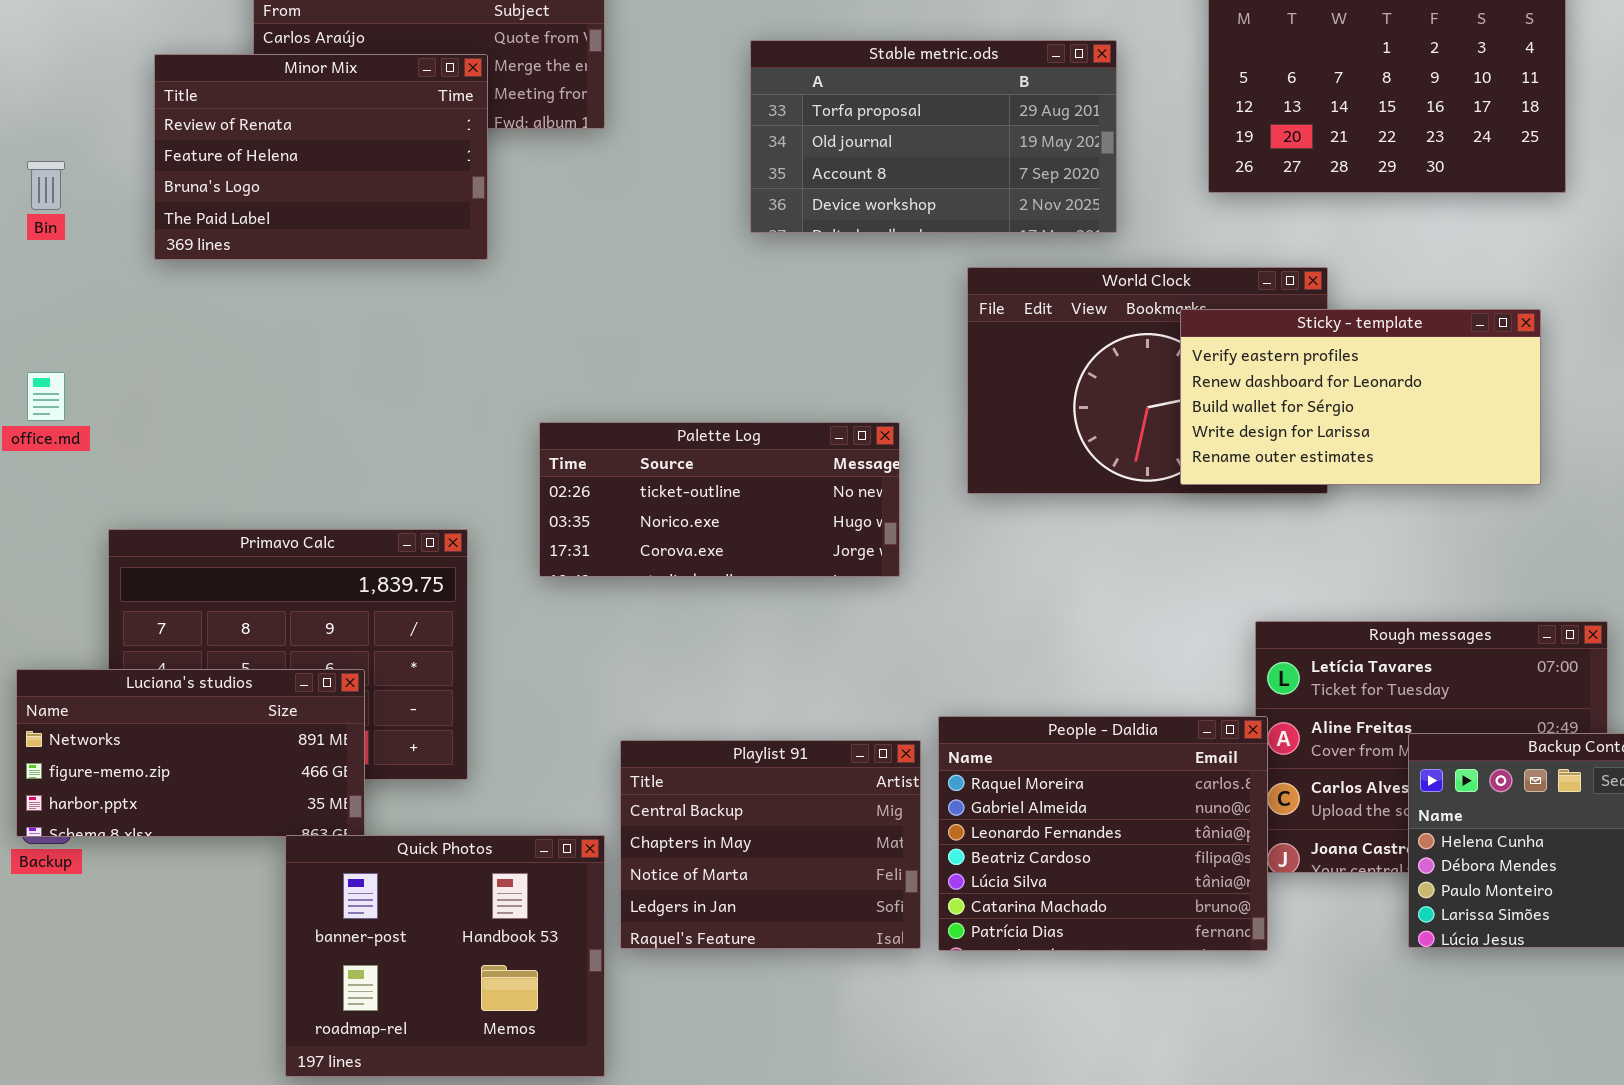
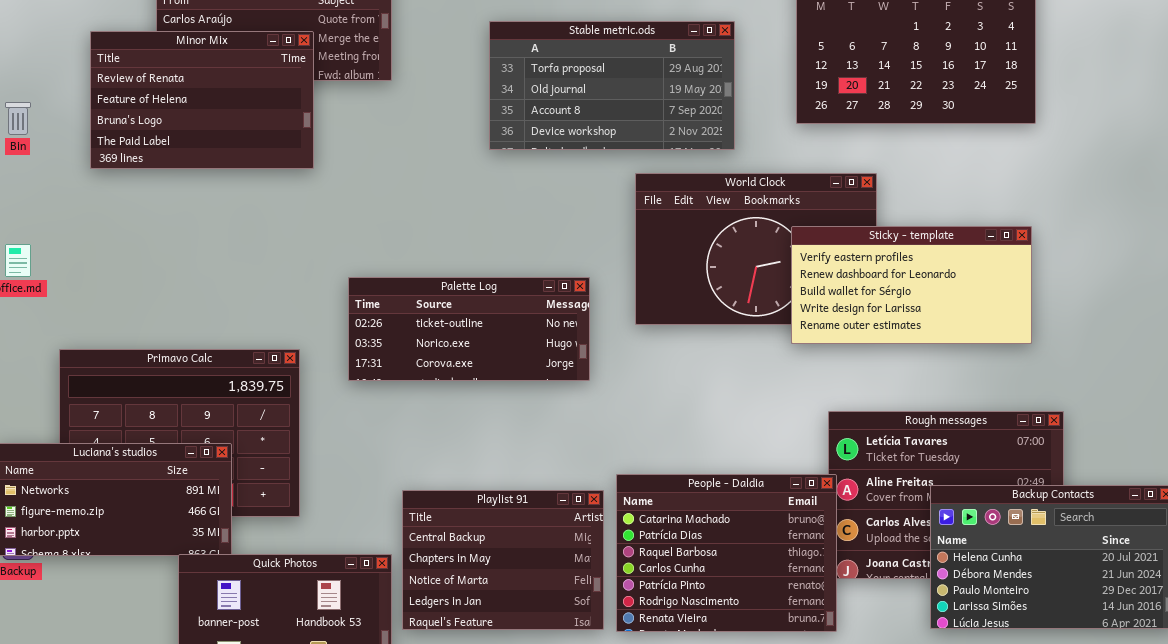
Sticky - template: [1180,309,1541,485] -> [791,226,1032,344], moved
People - Daldia: [938,716,1268,951] -> [616,474,837,632], scrolled down 5 rows

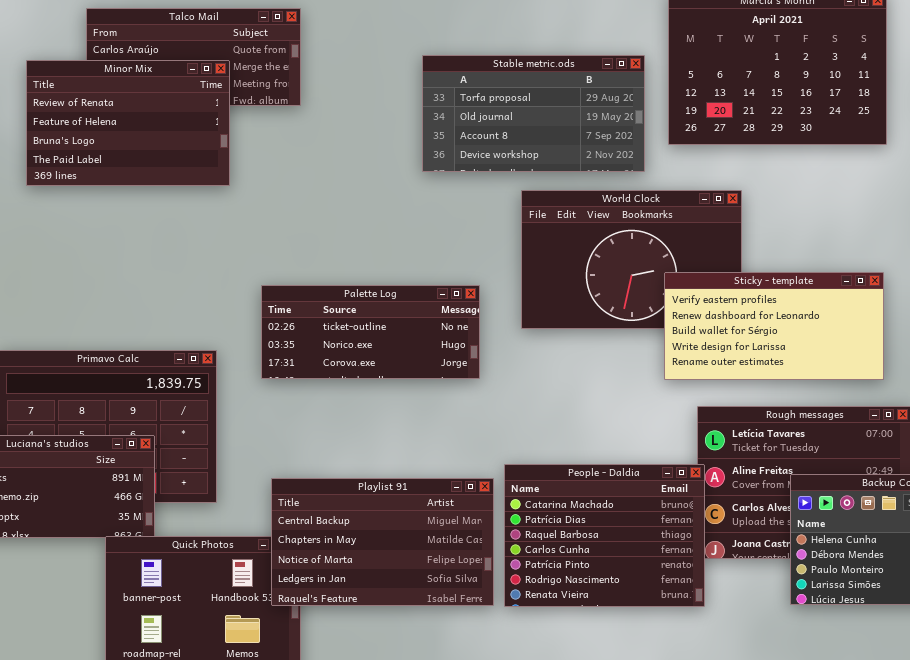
Stable metric.ods: [489,21,735,150] -> [422,55,645,172], moved
Sticky - template: [791,226,1032,344] -> [664,272,884,380], moved
Playlist 91: [402,490,604,630] -> [271,478,494,606], resized

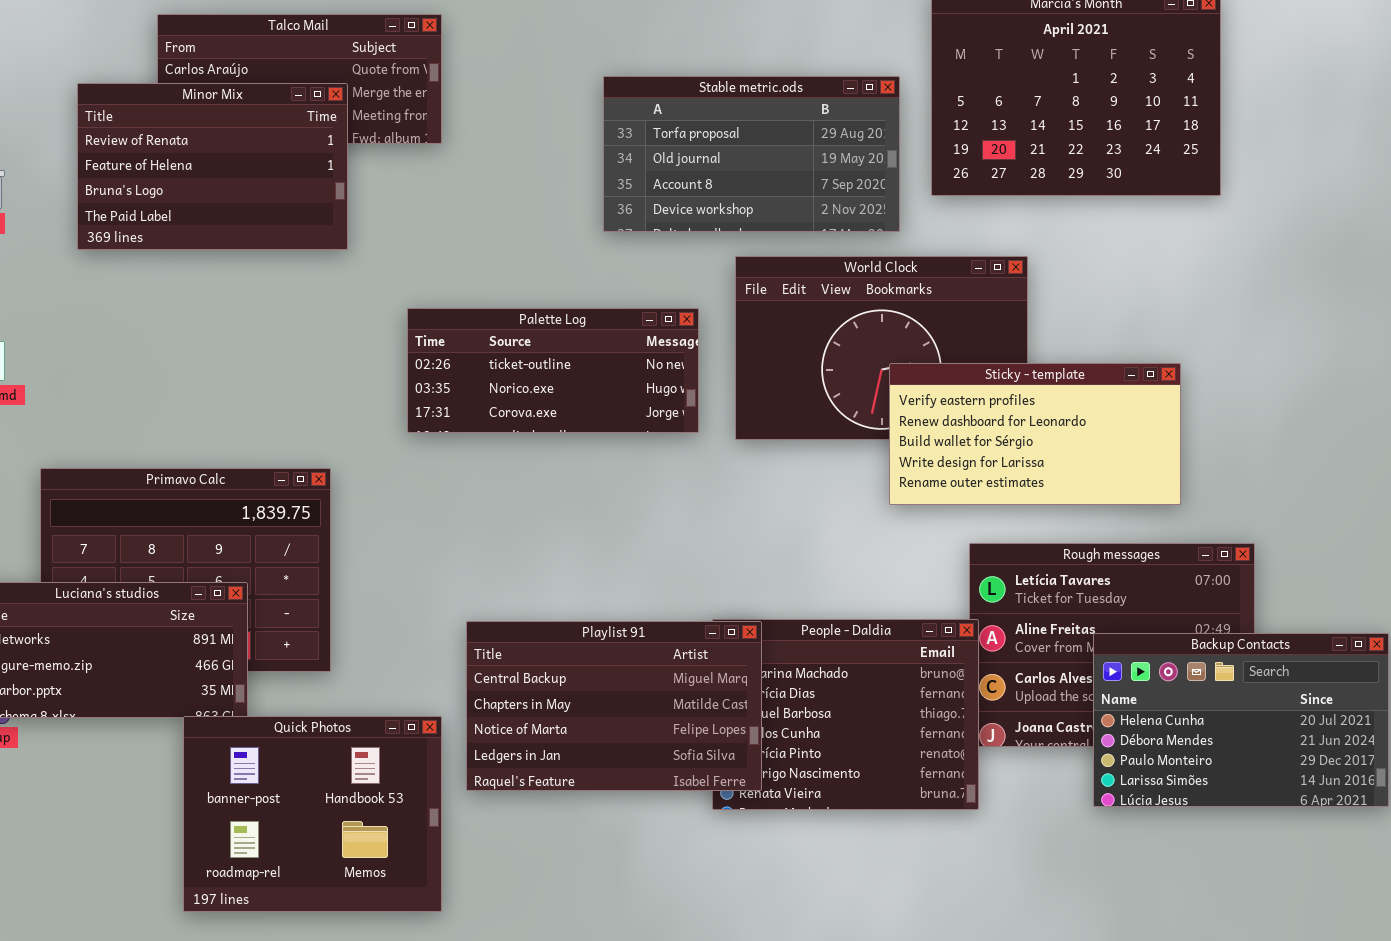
Sticky - template: [664,272,884,380] -> [889,363,1181,505], moved
Palette Log: [261,285,480,379] -> [407,308,699,433], moved
Playlist 91: [271,478,494,606] -> [466,621,762,791], moved

